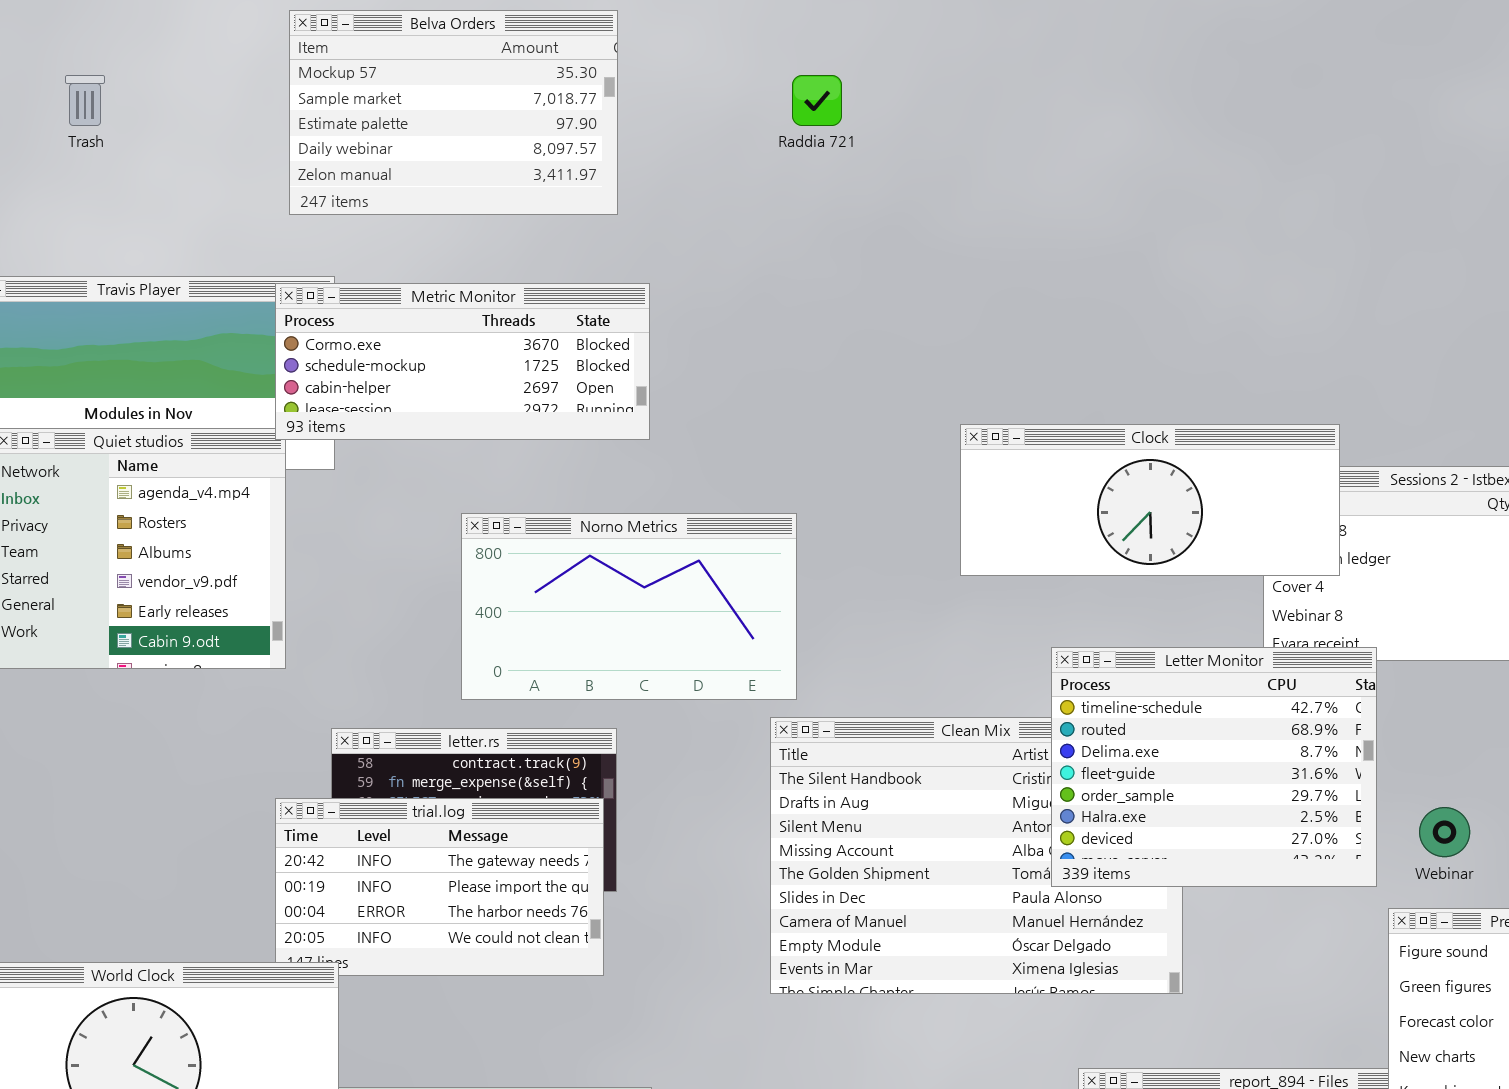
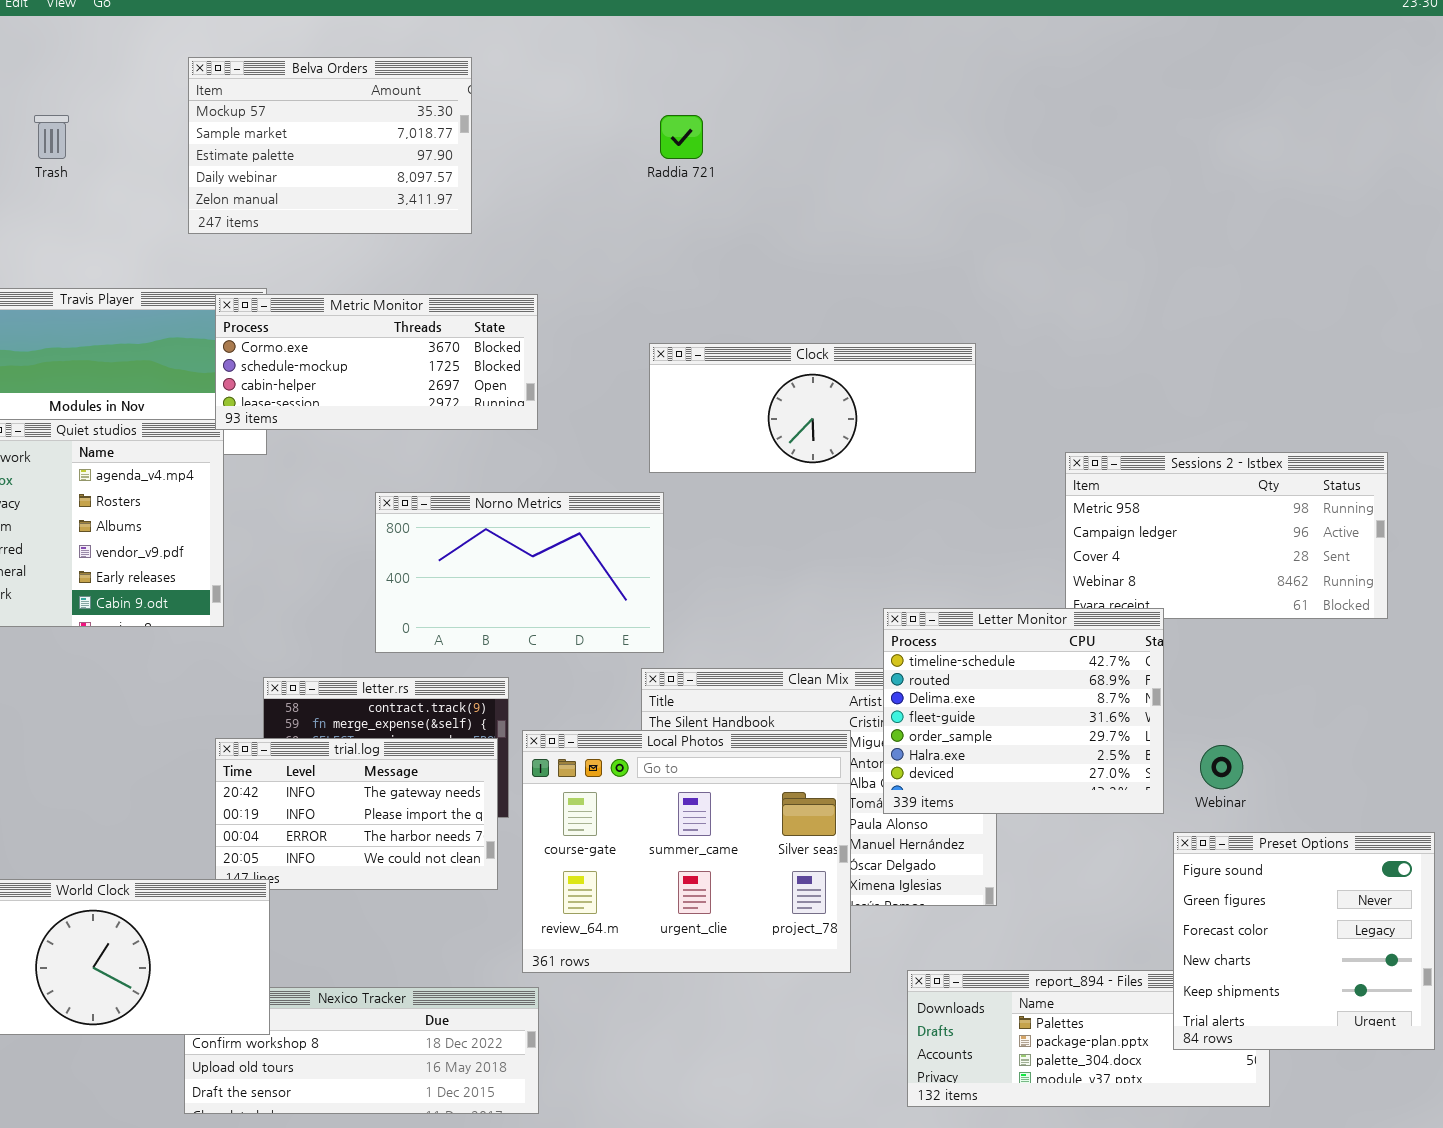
Belva Orders: [289,10,618,215] -> [188,57,472,234], moved
Clock: [960,424,1340,576] -> [649,343,976,473], moved
Local Photos: none -> [522,730,851,973], opened

